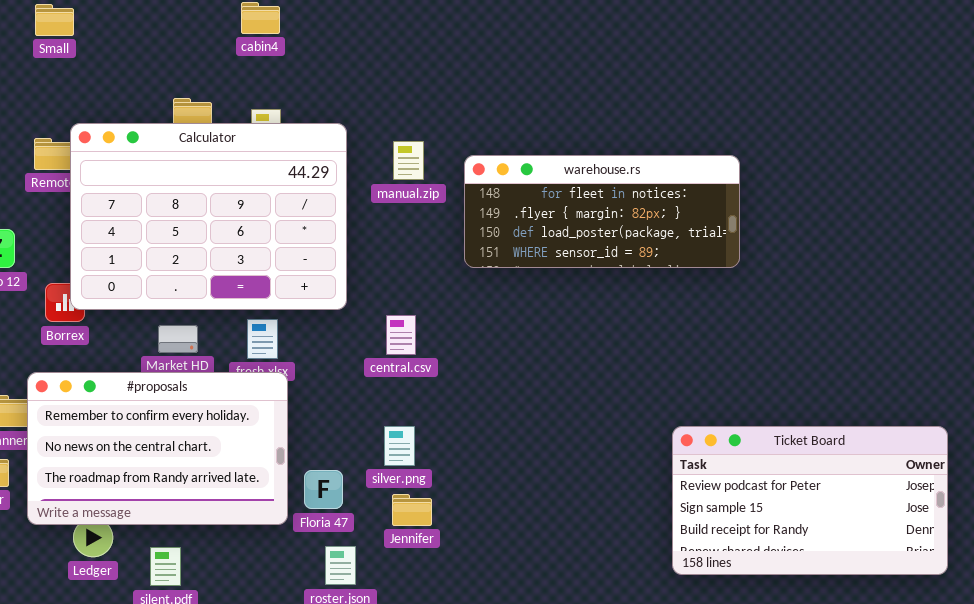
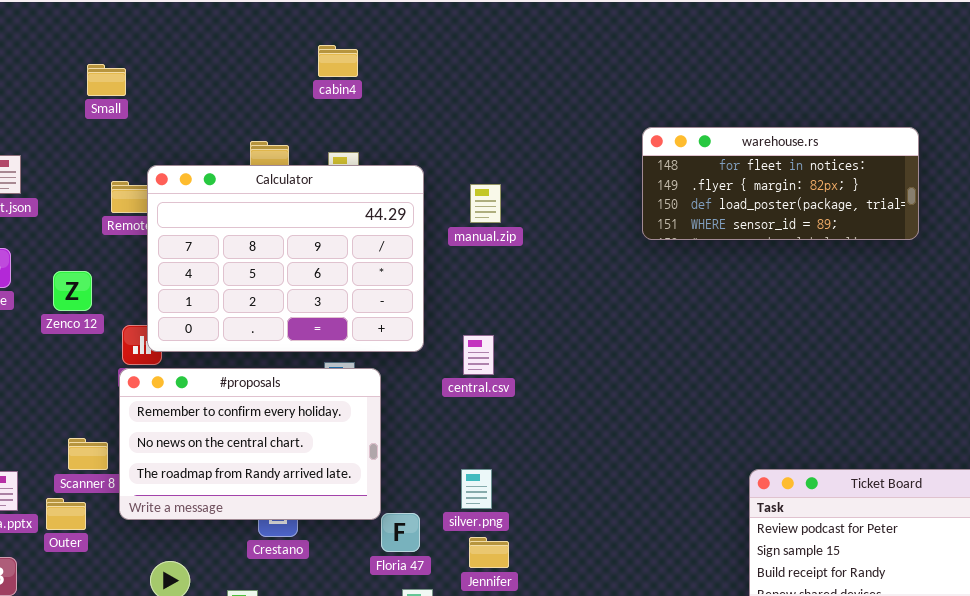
Small: [35,4,74,36] -> [87,64,126,96], moved
warehouse.rs: [464,155,740,268] -> [642,127,919,240], moved
central.csv: [386,315,416,355] -> [463,335,494,375], moved
#proposals: [27,372,288,525] -> [119,368,381,520], moved

